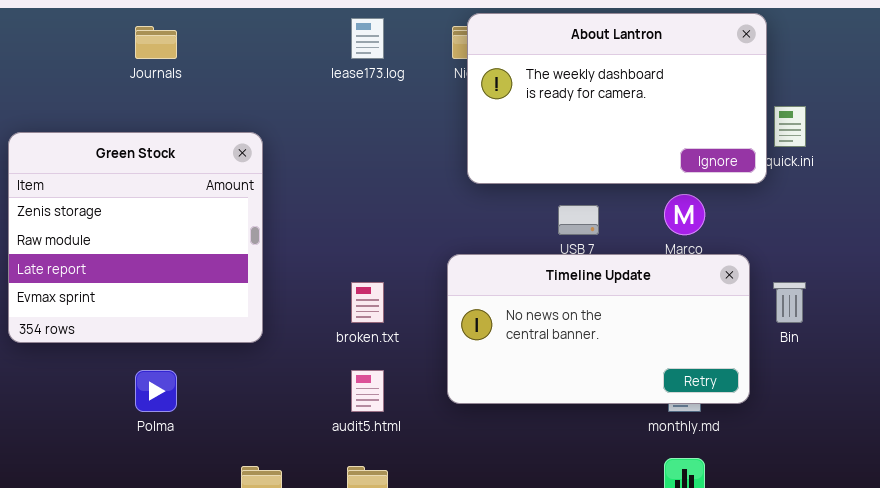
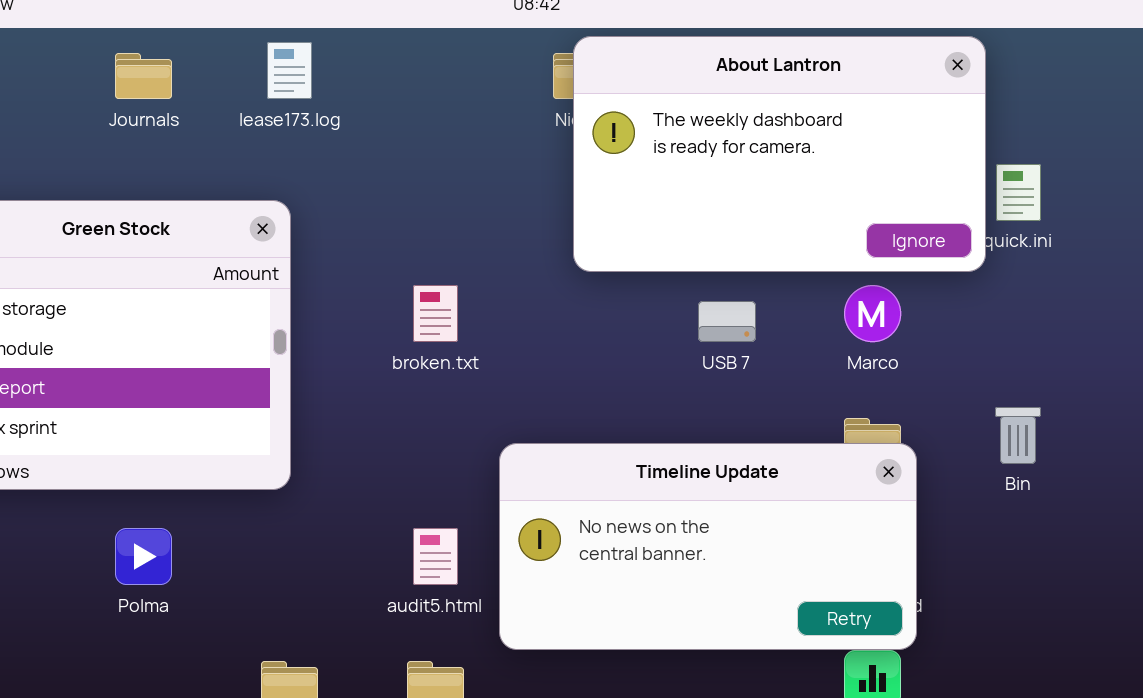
lease173.log: [351,18,384,59] -> [267,42,312,99], moved
Timeline Update: [447,254,750,404] -> [499,443,917,650], moved
broken.txt: [351,282,384,323] -> [413,285,458,342], moved

